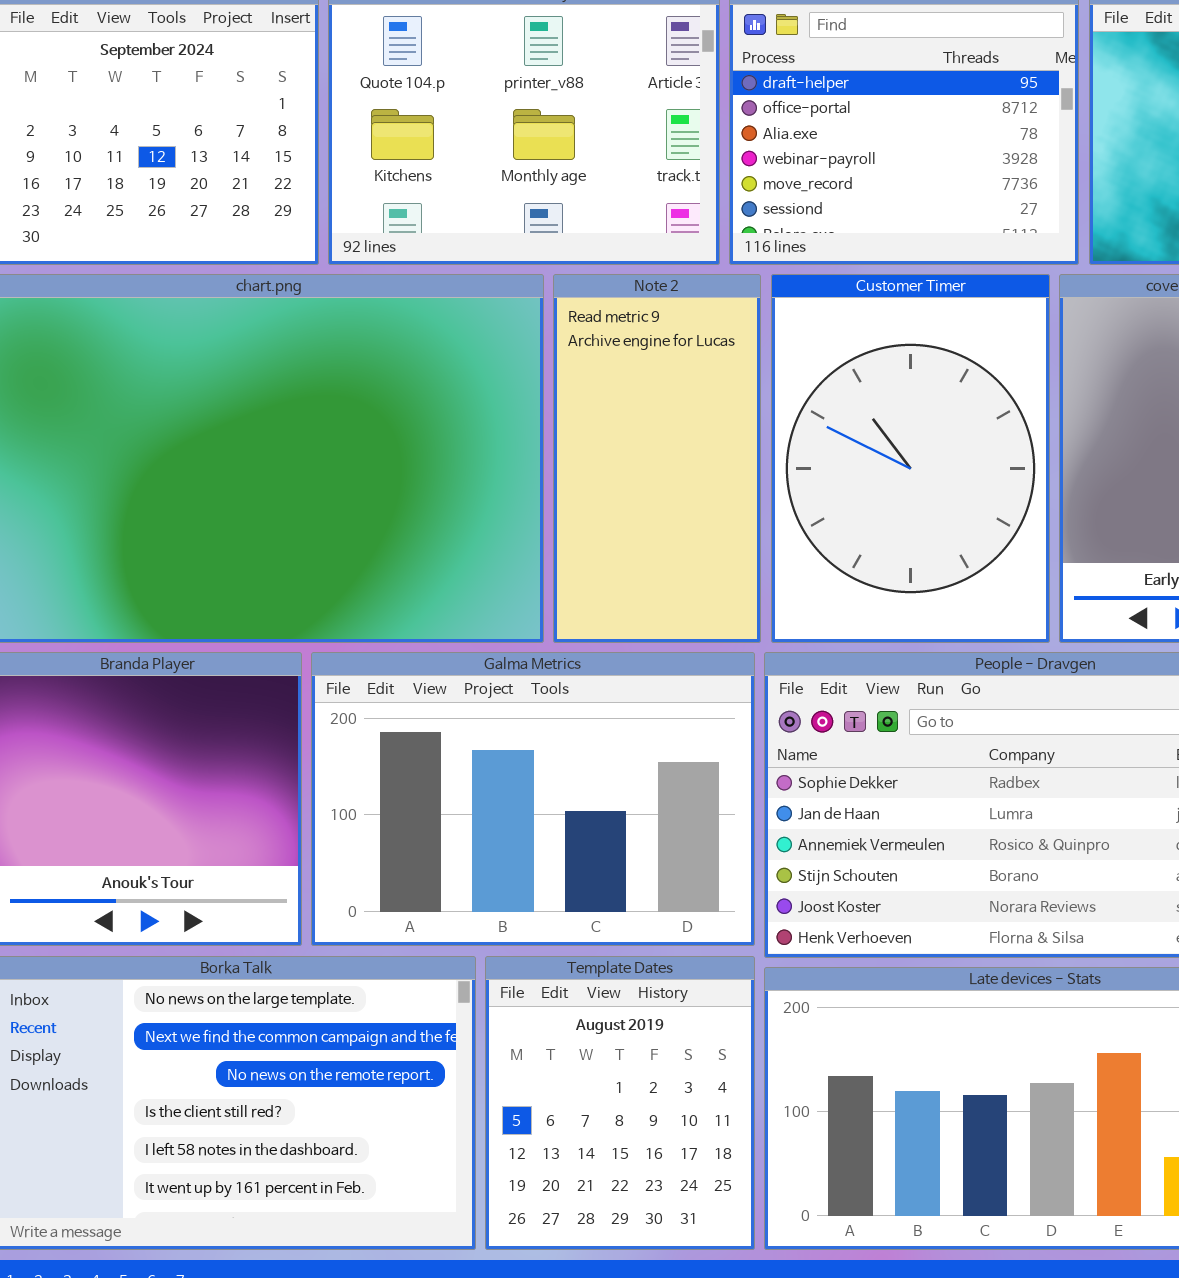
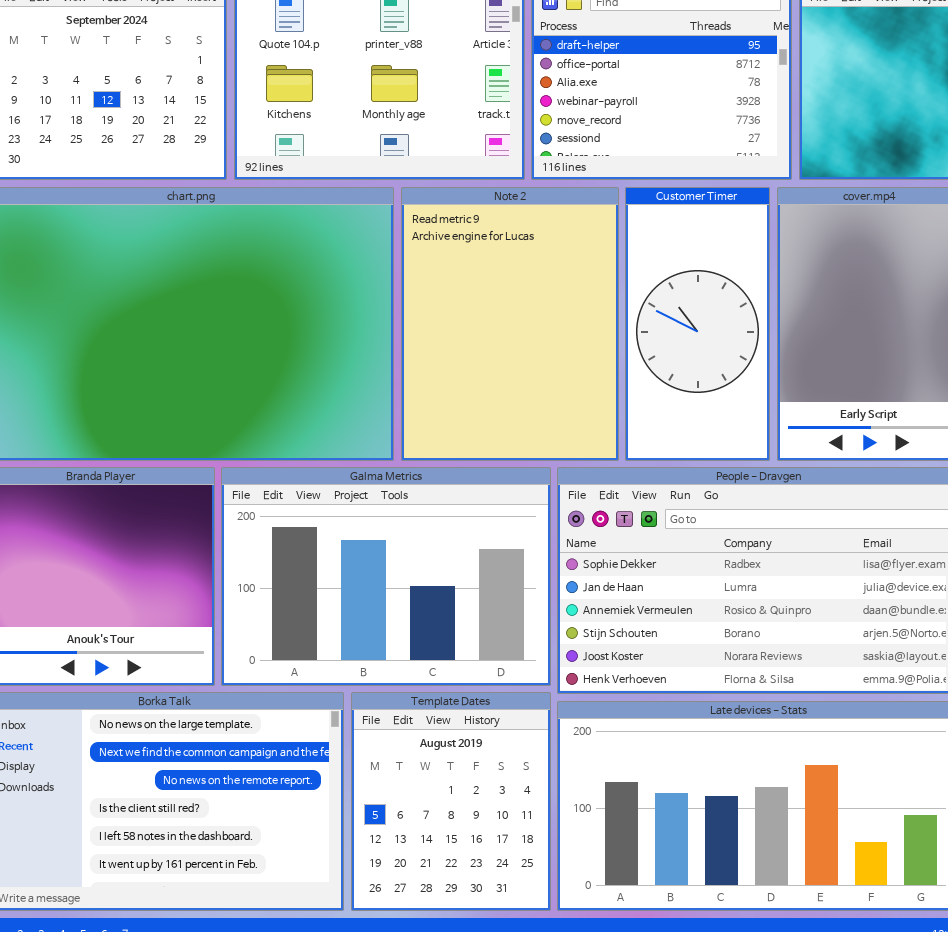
Note 2: [553,274,761,643] -> [401,187,619,461], resized
Customer Timer: [771,274,1050,643] -> [625,187,770,461], resized

